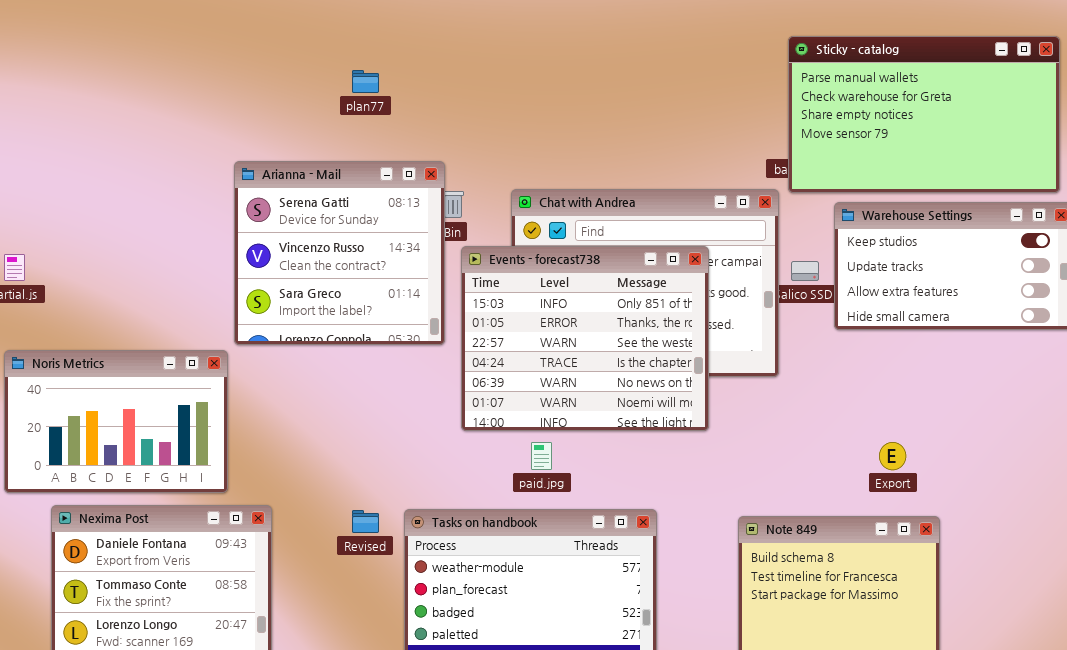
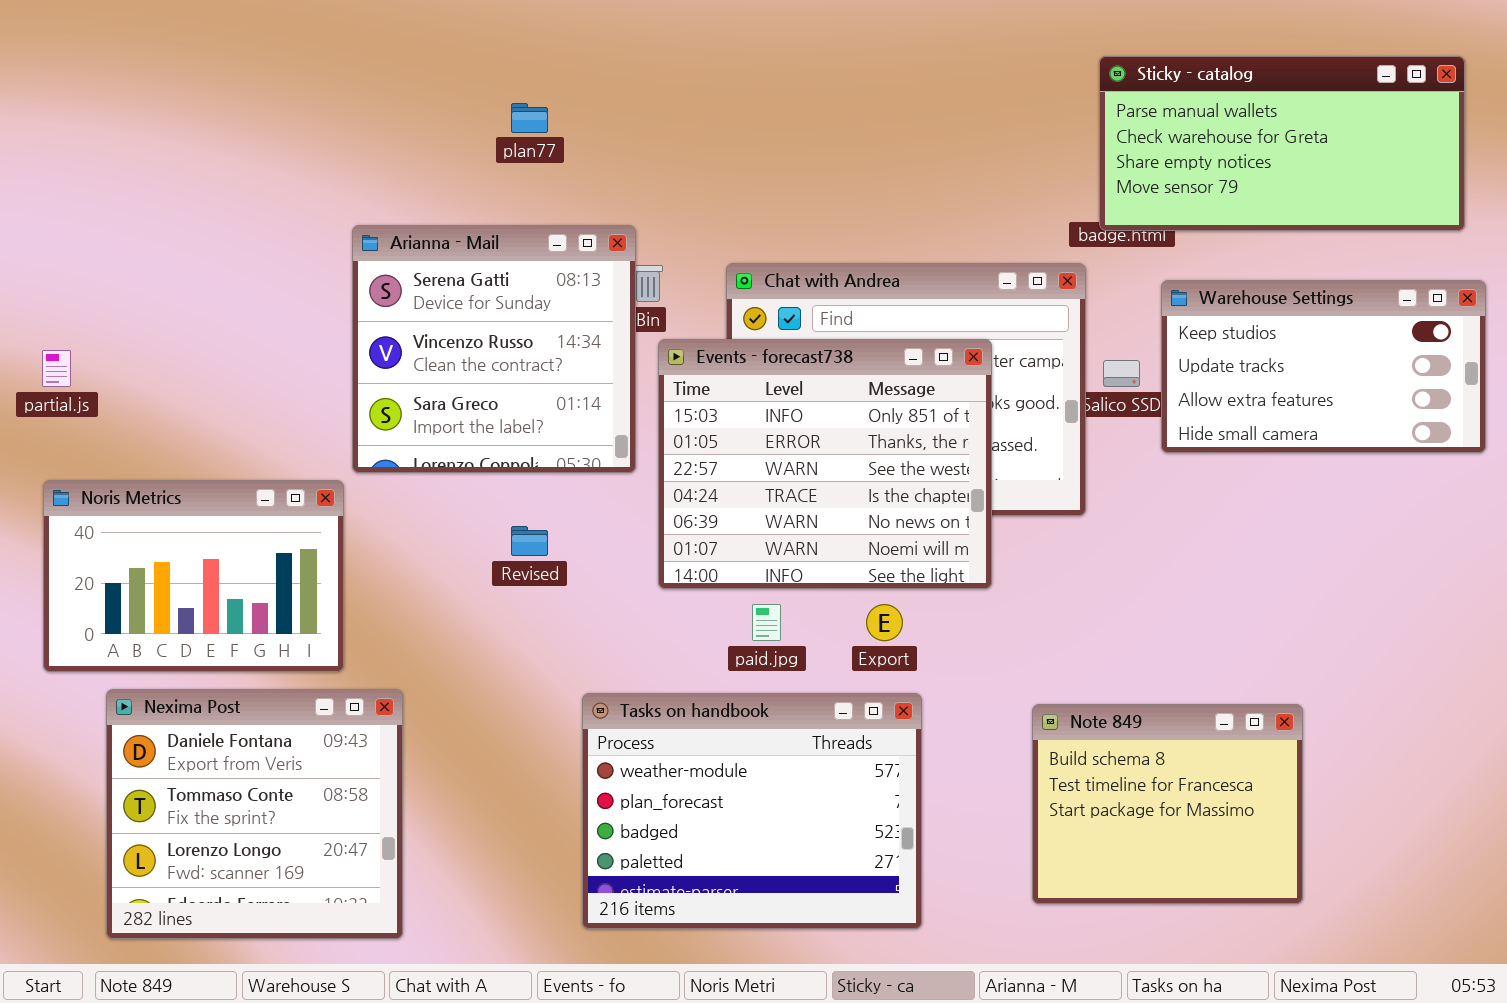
Sticky - catalog: [788,36,1060,193] -> [1099,56,1465,231], resized
Export: [879,442,906,470] -> [866,604,903,641], moved
Revised: [352,510,379,533] -> [511,526,548,556], moved

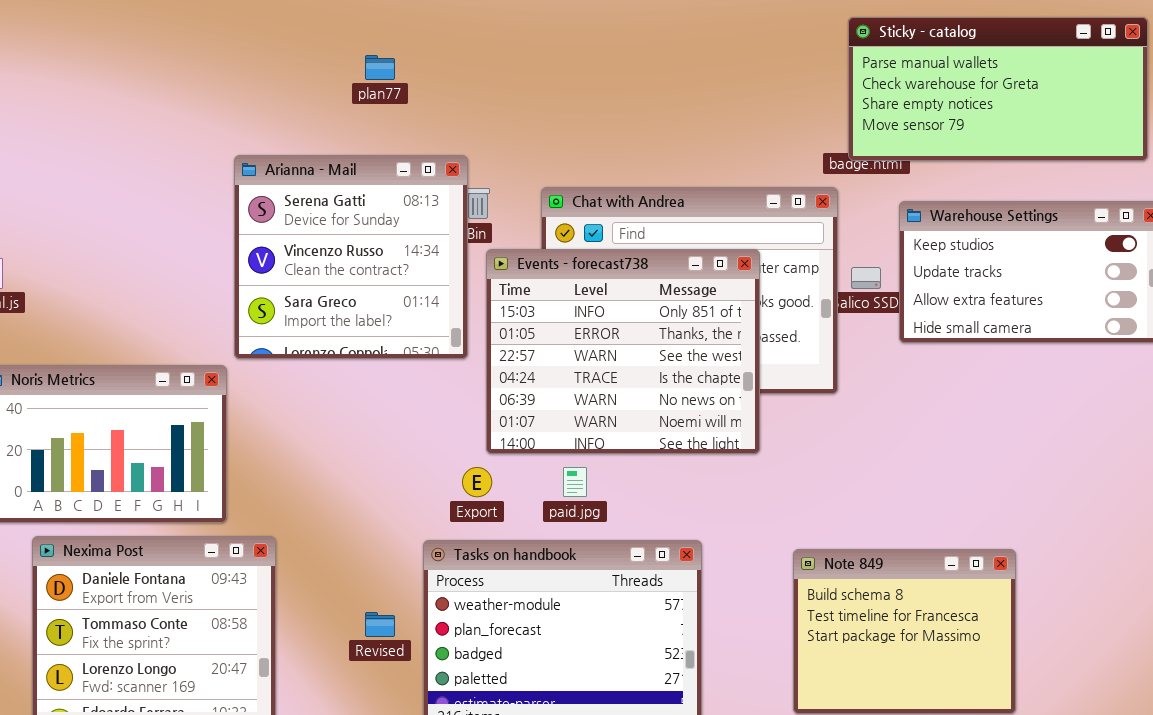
Revised: [511,526,548,556] -> [365,612,395,637], moved
Export: [866,604,903,641] -> [462,467,492,497], moved

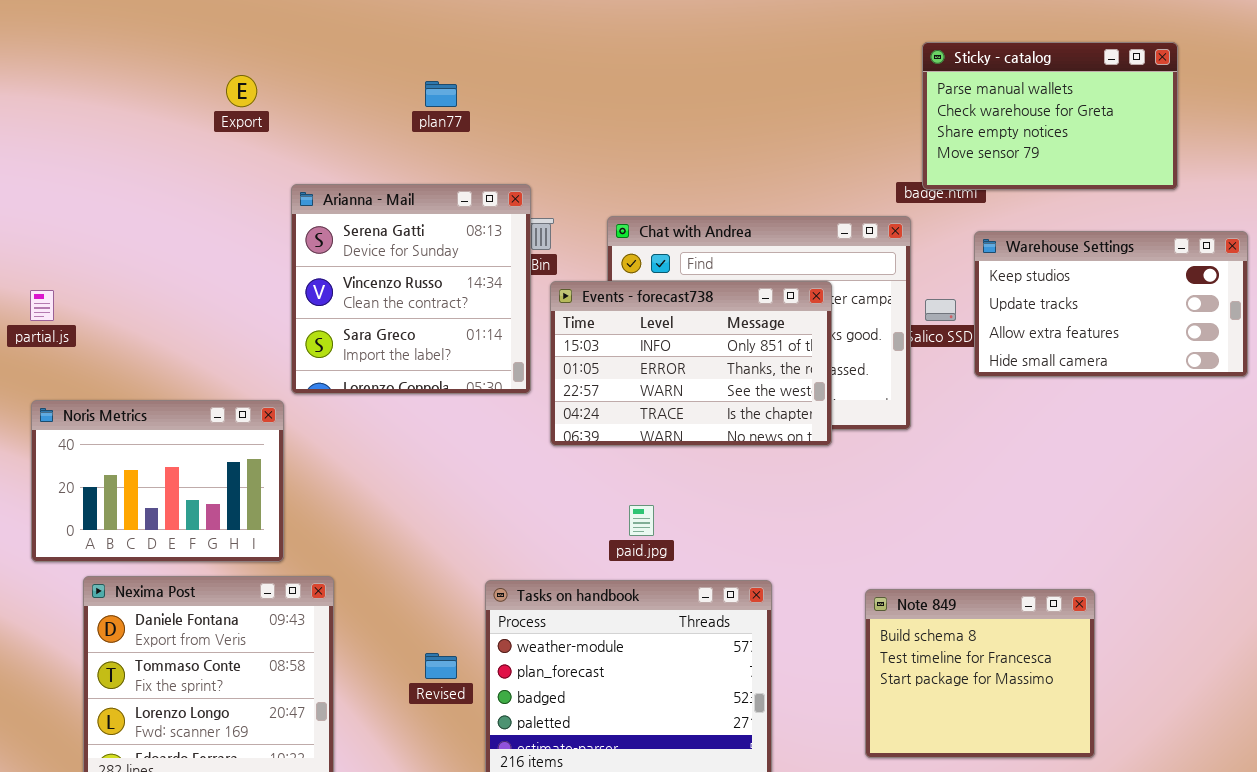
Sticky - catalog: [848,17,1148,161] -> [922,42,1178,190], resized
Events - forecast738: [486,249,760,454] -> [550,281,832,446], resized
Export: [462,467,492,497] -> [226,75,257,107], moved

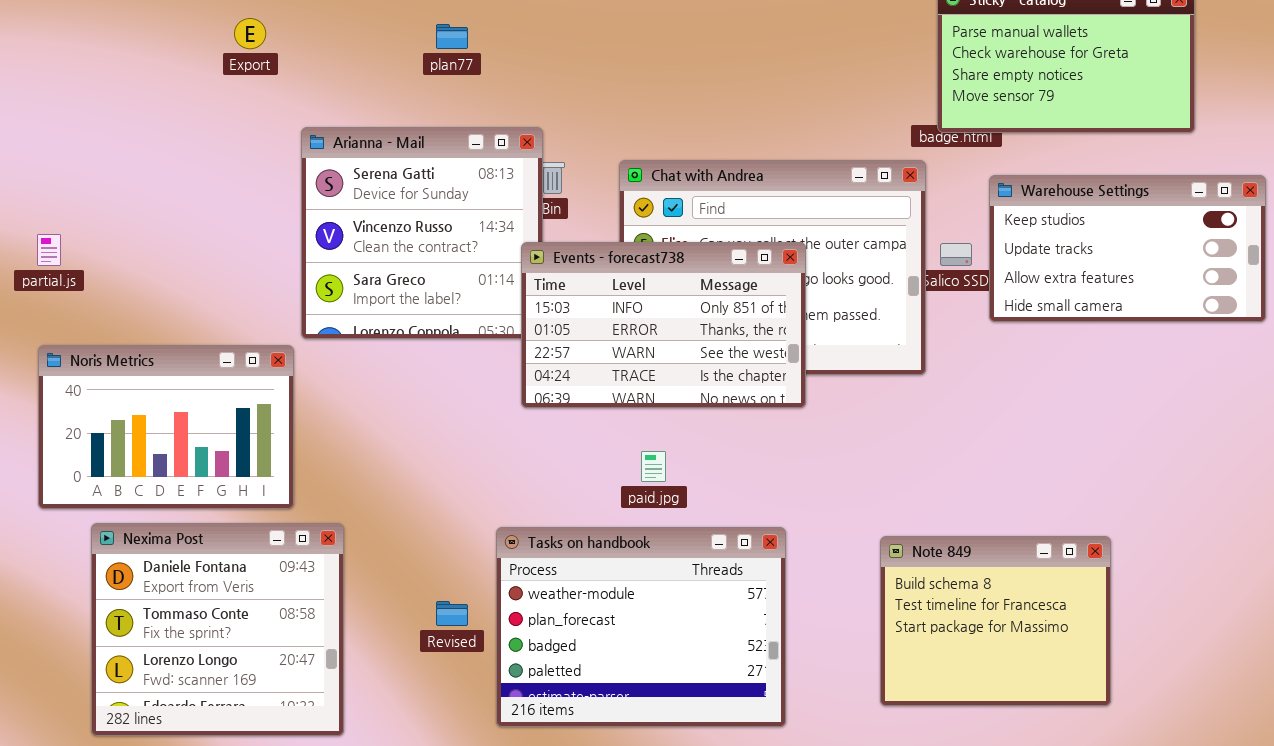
Events - forecast738: [550,281,832,446] -> [521,242,806,408], moved

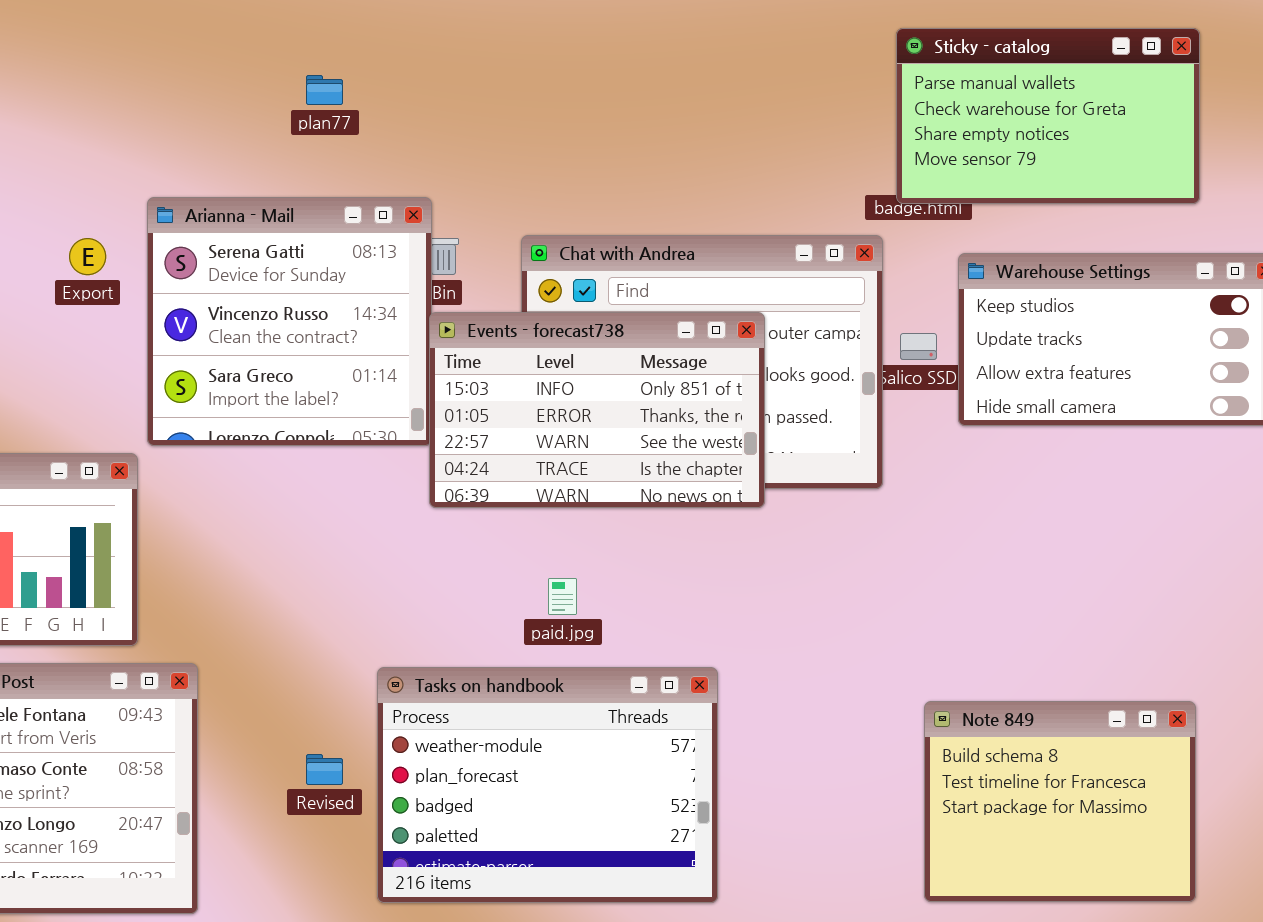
Export: [234,18,266,49] -> [69,238,106,275], moved
Events - forecast738: [521,242,806,408] -> [429,312,765,508], moved
Note 849: [880,536,1111,706] -> [924,701,1196,902], moved

